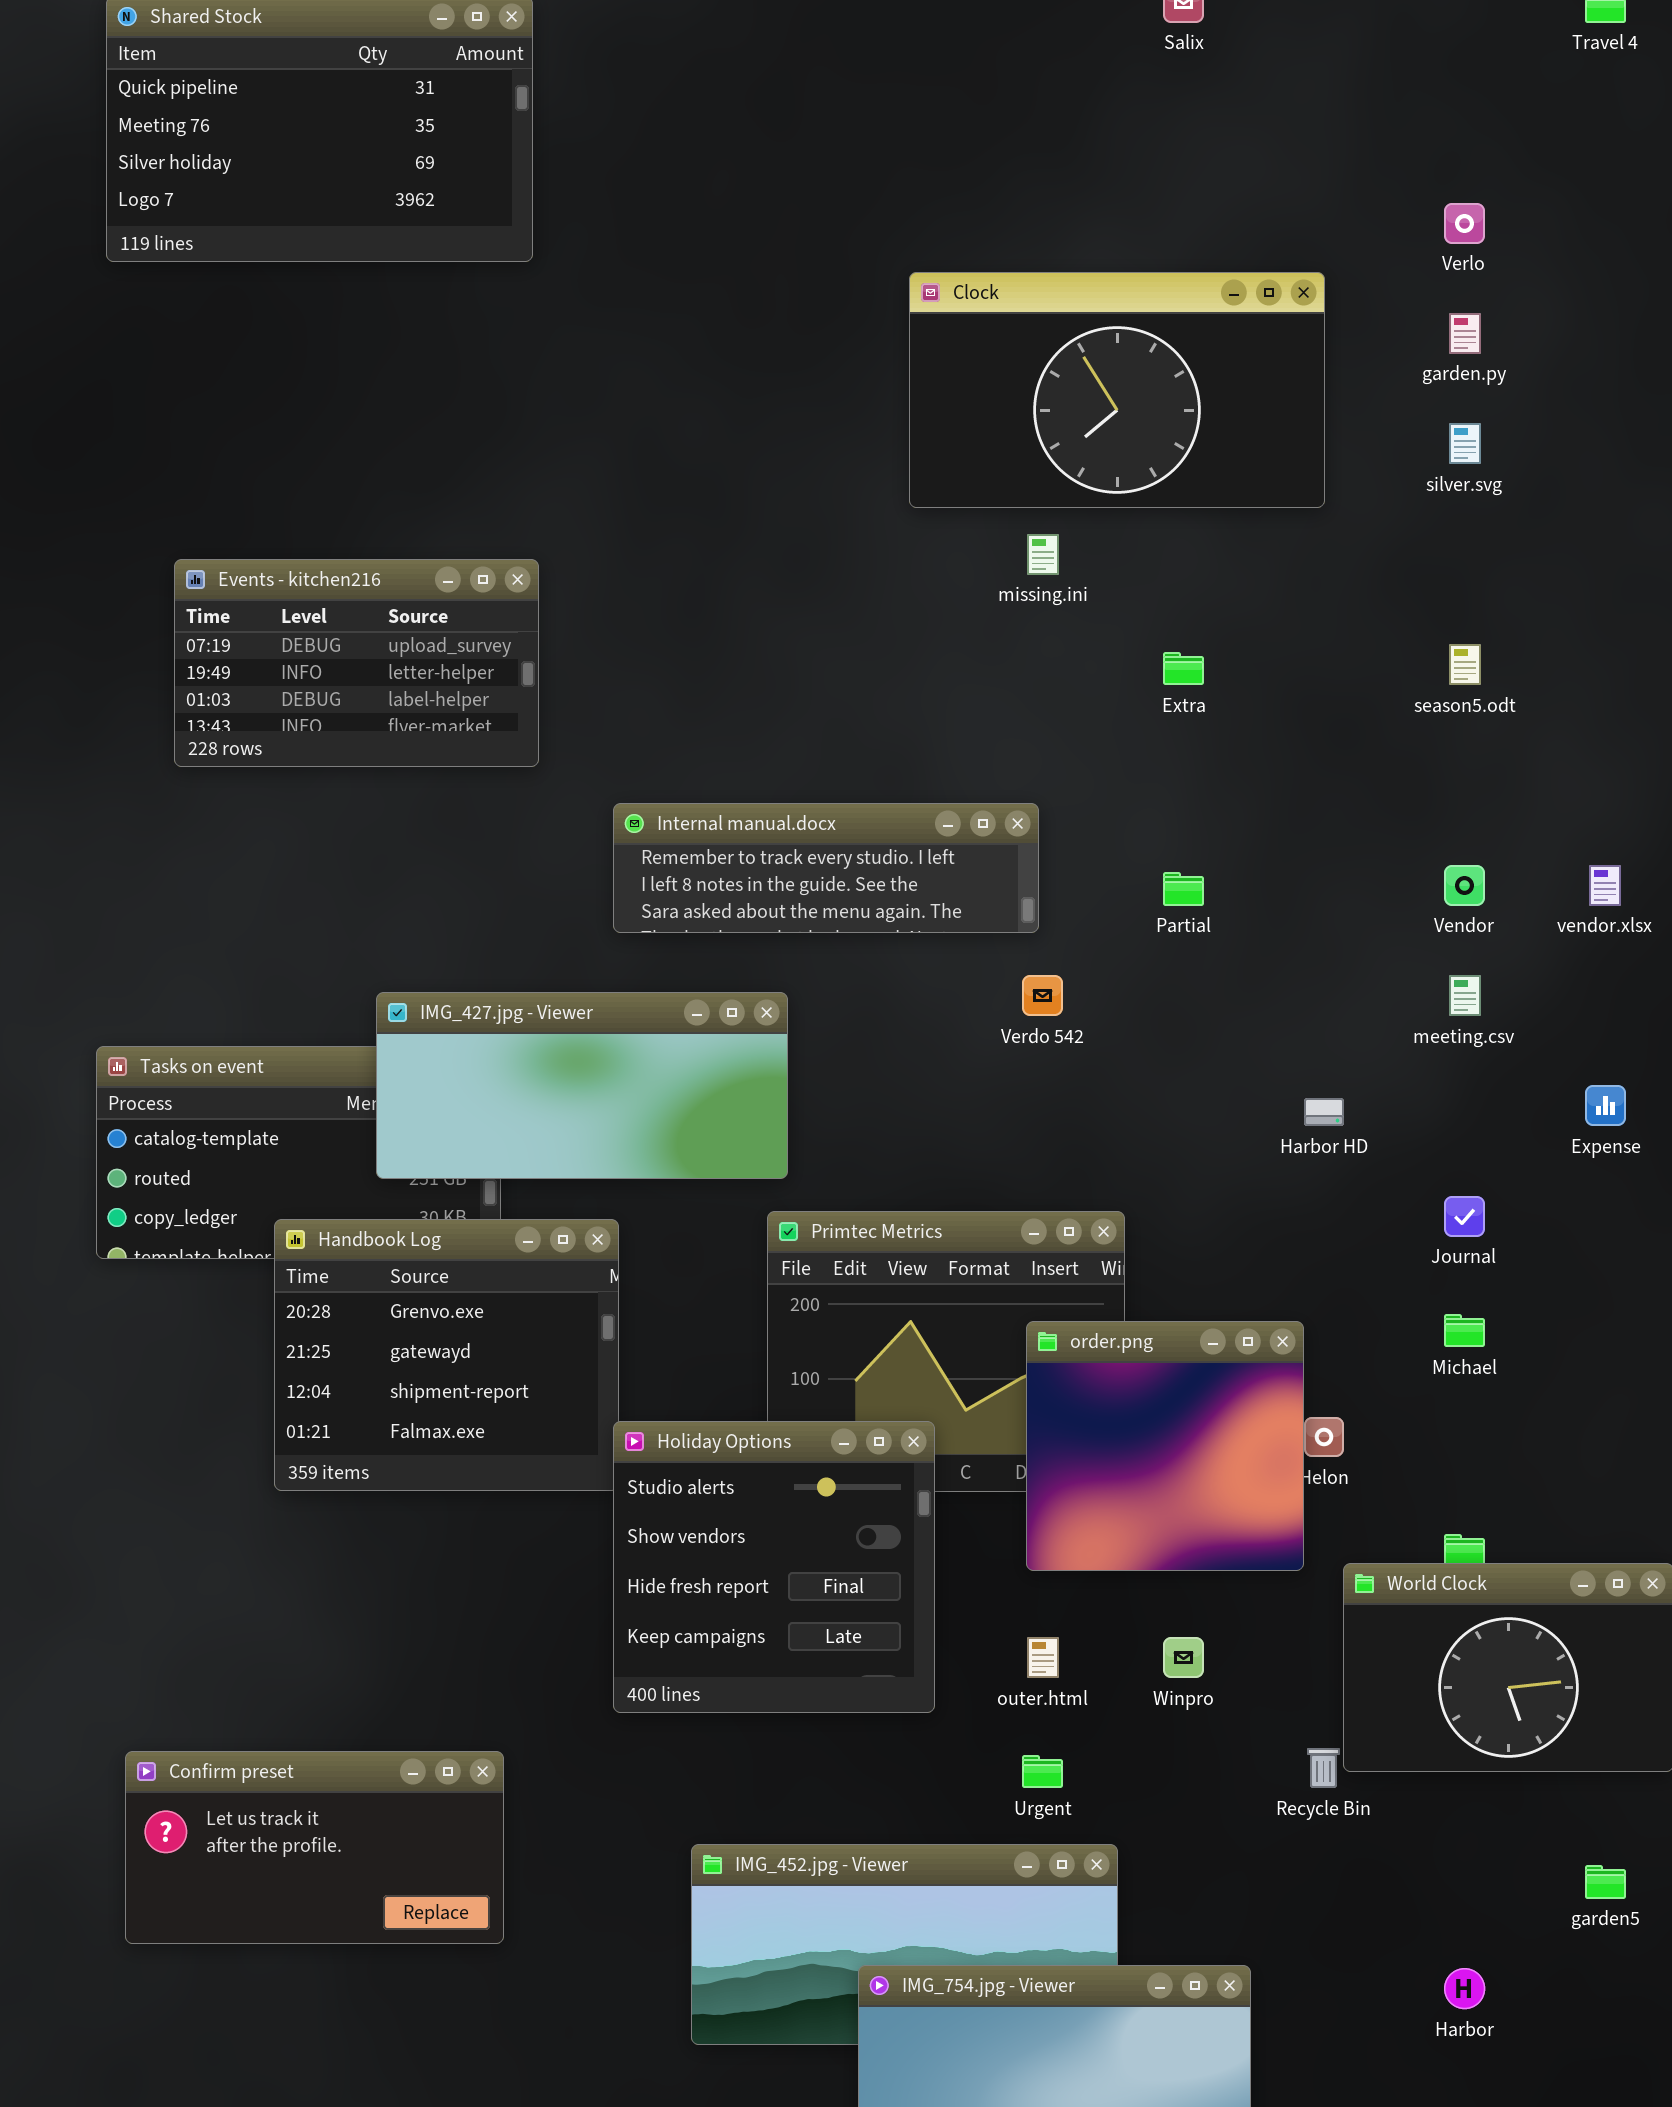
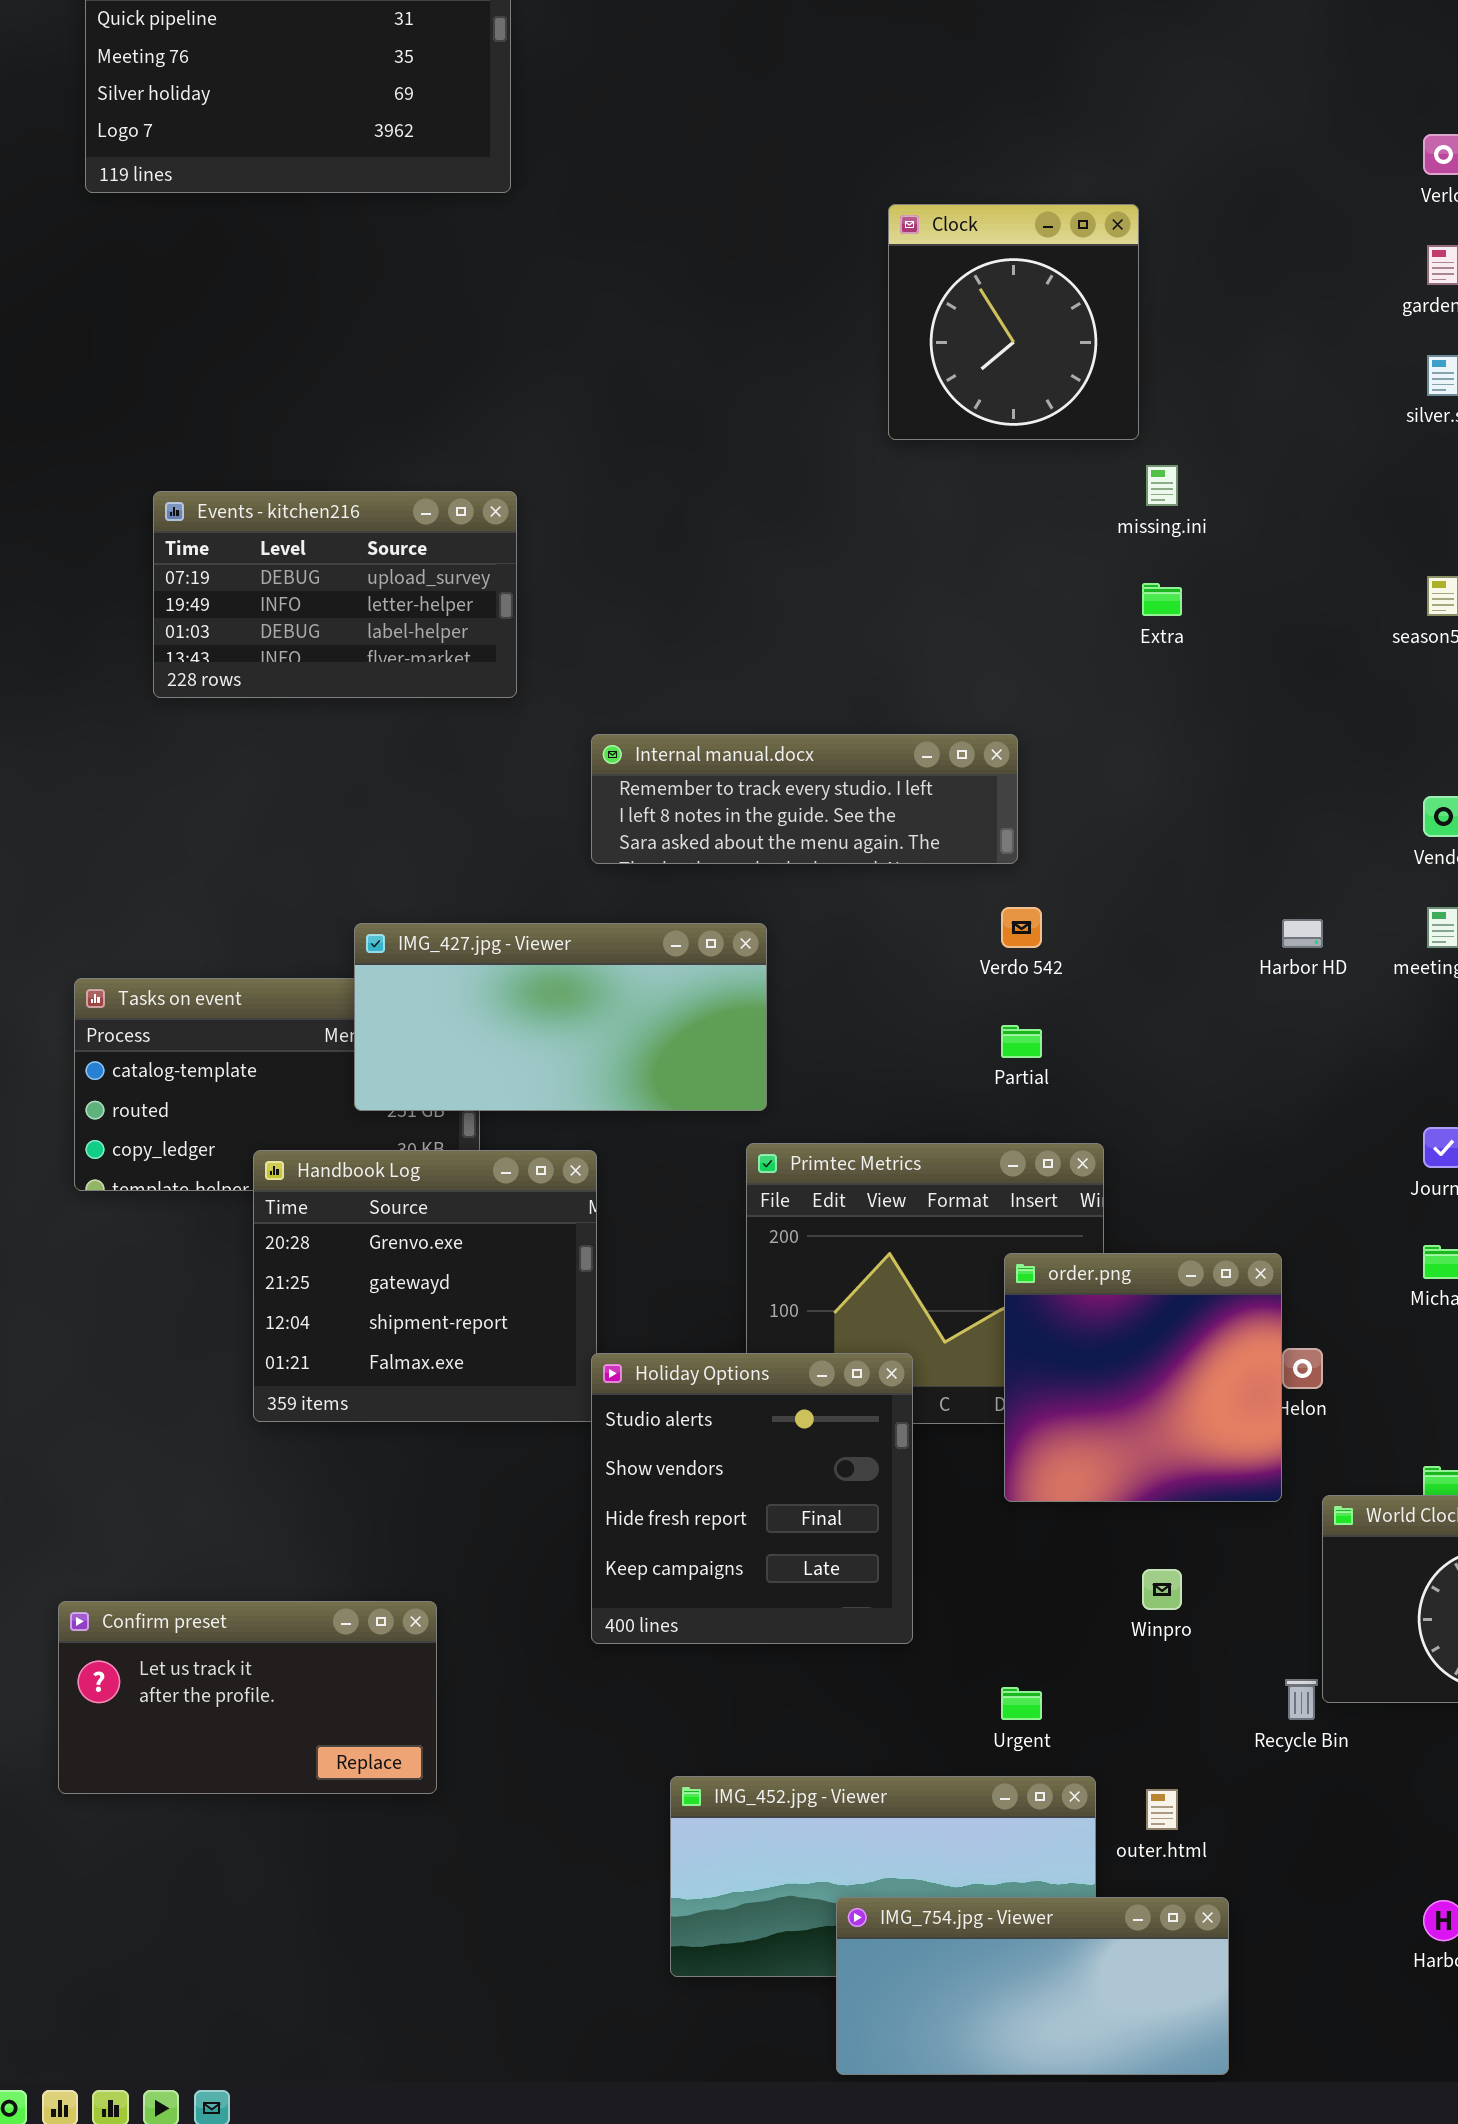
Clock: [909,272,1325,508] -> [888,204,1139,440], resized
missing.ini: [1027,534,1059,575] -> [1146,465,1178,506], moved
Partial: [1163,872,1204,906] -> [1001,1025,1042,1058], moved
Harbor HD: [1304,1098,1344,1126] -> [1282,919,1323,948], moved
outer.html: [1027,1637,1059,1678] -> [1146,1789,1178,1830], moved
Confirm preset: [125,1751,504,1944] -> [58,1601,437,1794], moved

